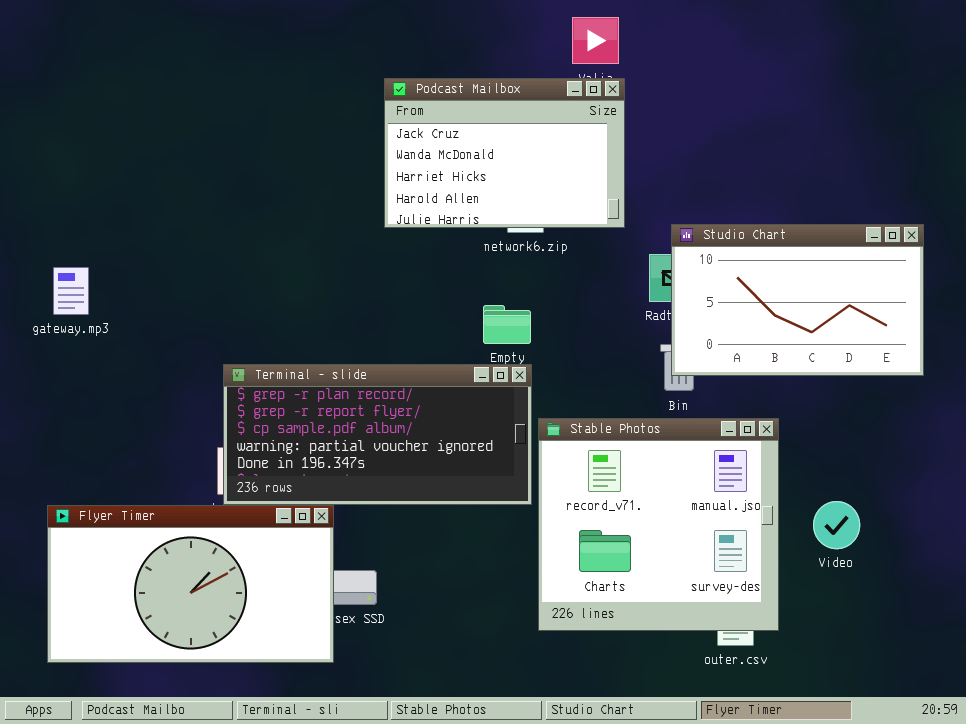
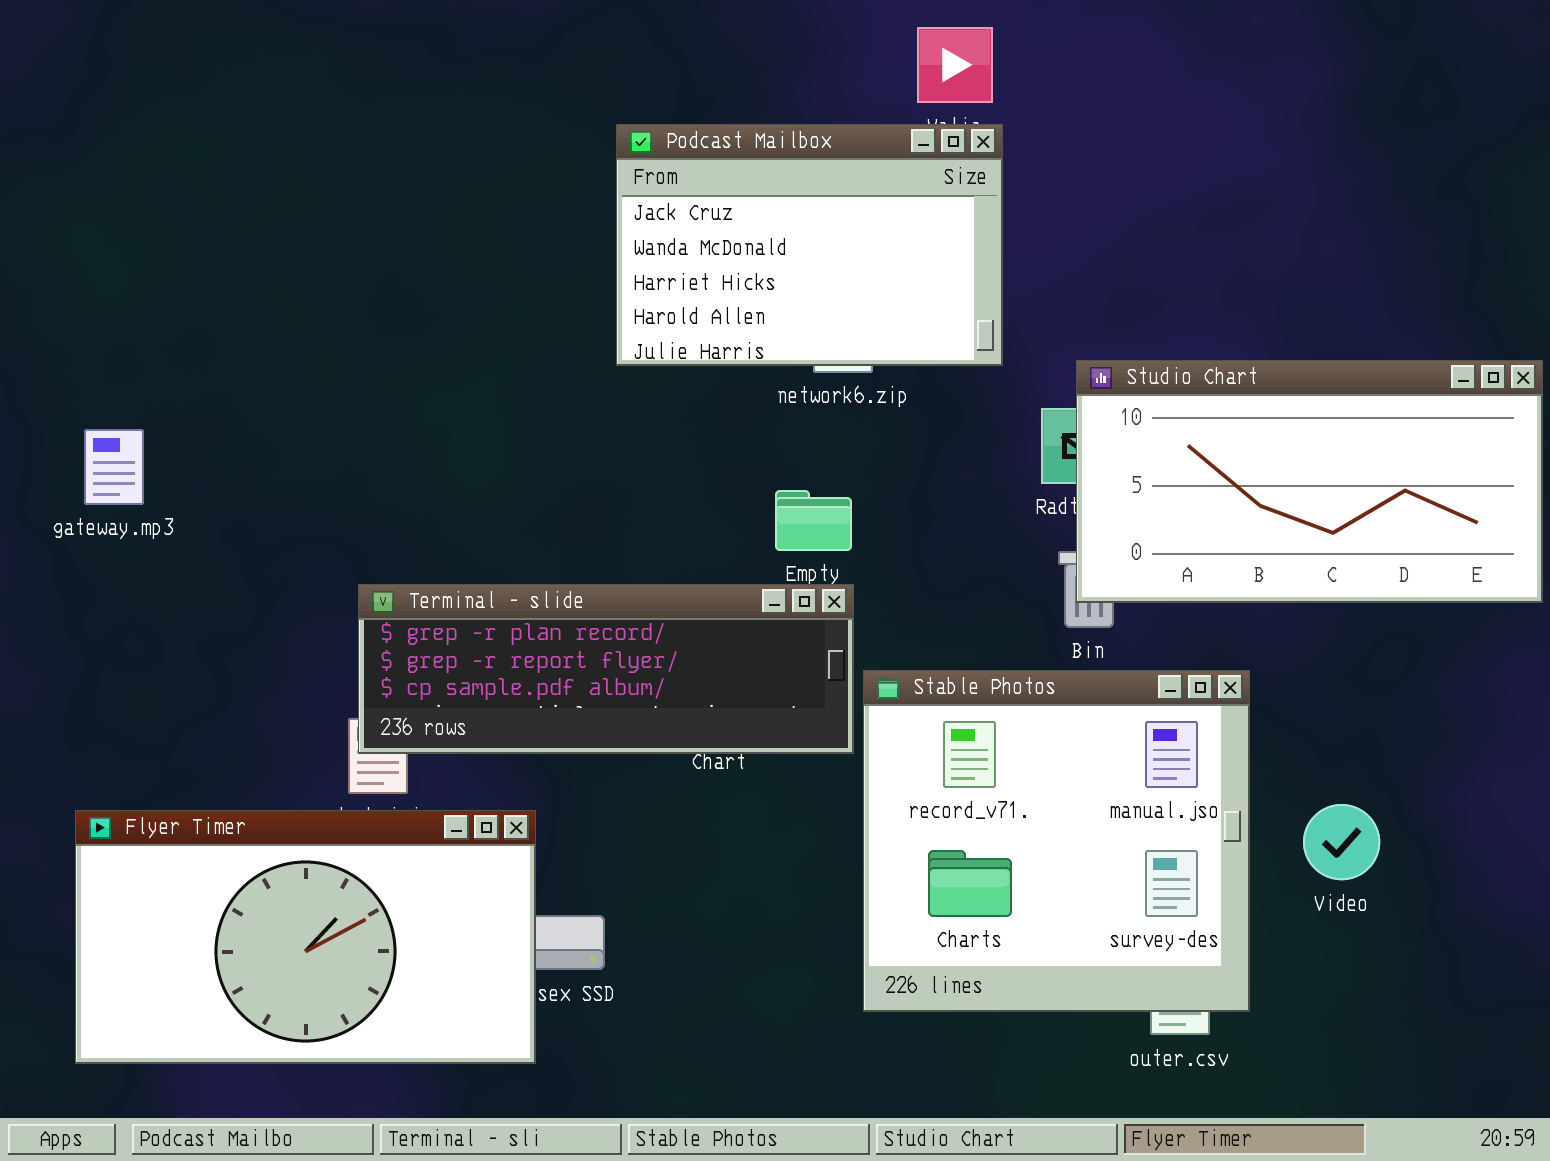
Studio Chart: [671,224,924,376] -> [1076,360,1543,603], resized
Terminal - slide: [223,364,532,505] -> [358,584,854,754], resized

